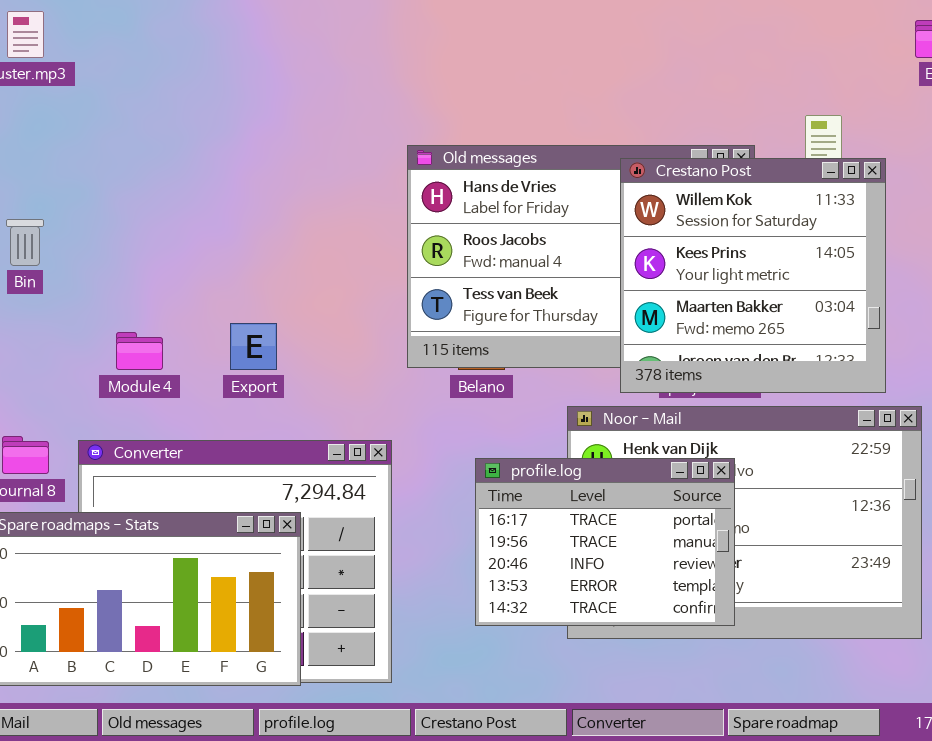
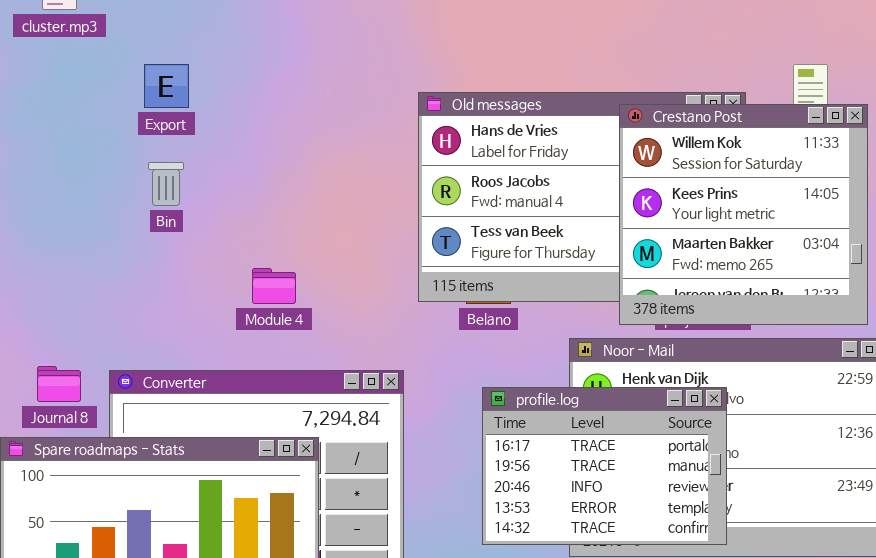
Bin: [6,219,44,266] -> [148,162,184,206], moved
Export: [230,323,277,370] -> [144,64,189,108], moved
Module 4: [116,332,163,370] -> [252,268,296,304], moved

